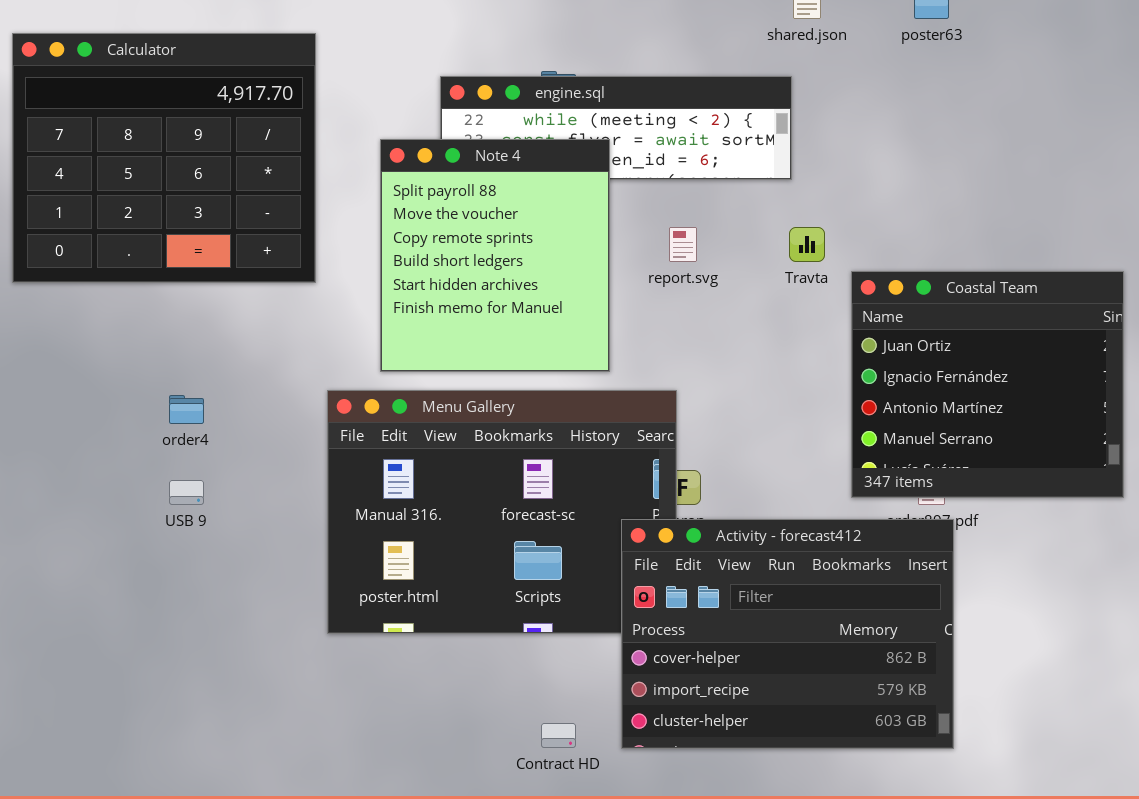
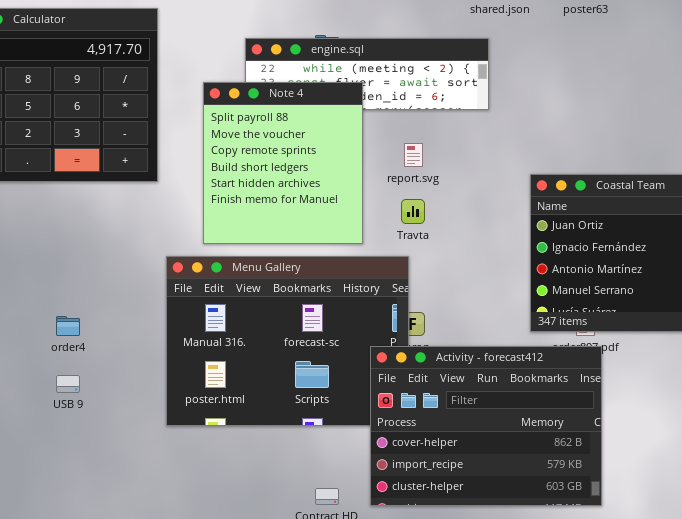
Travta: [789,227,825,262] -> [401,199,425,224], moved
order4: [169,395,204,424] -> [56,316,80,336], moved
USB 9: [169,480,204,505] -> [56,375,80,393], moved

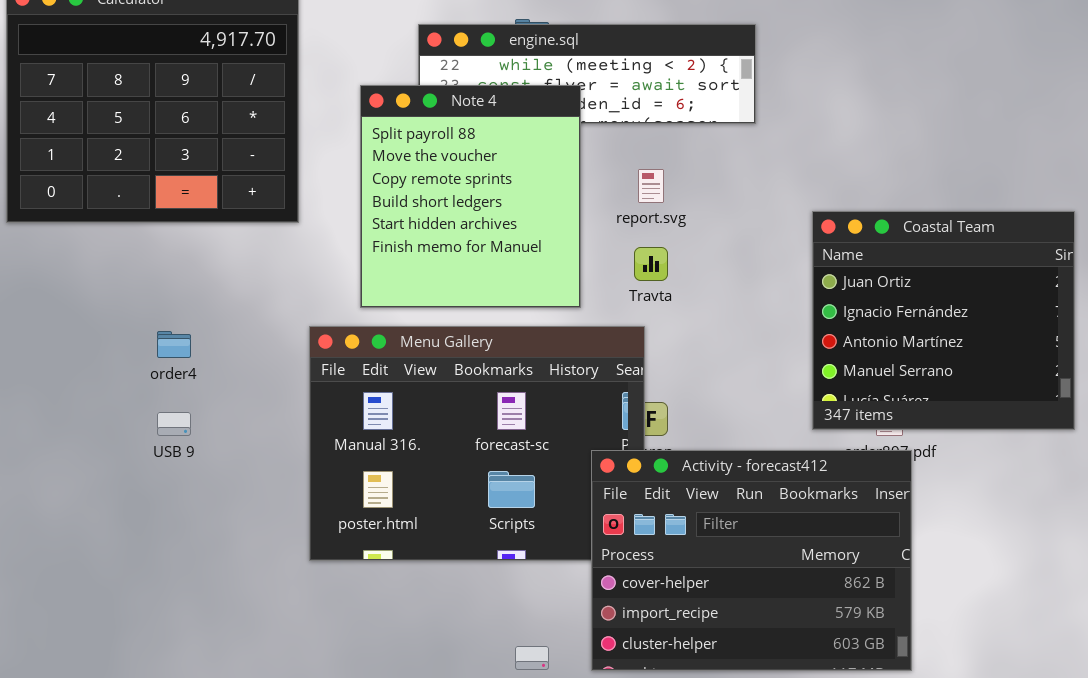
order4: [56,316,80,336] -> [157,331,191,358], moved
USB 9: [56,375,80,393] -> [157,412,191,436], moved

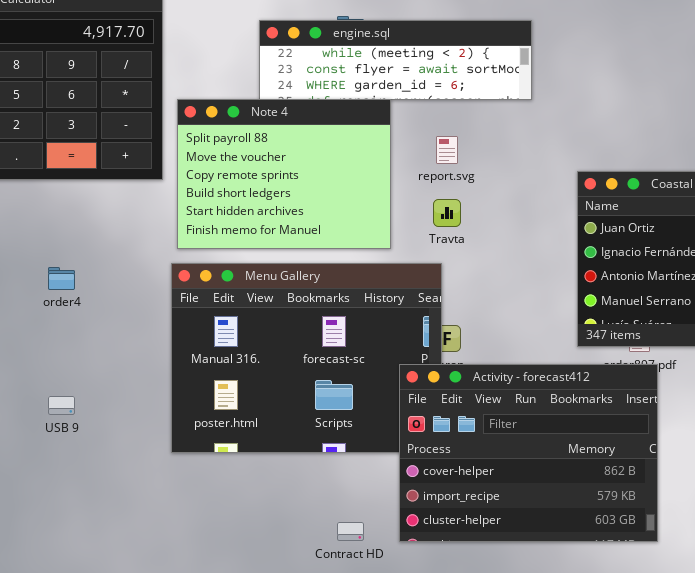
Note 4: [360,85,581,308] -> [177,99,391,249], resized
USB 9: [157,412,191,436] -> [48,396,75,415], moved

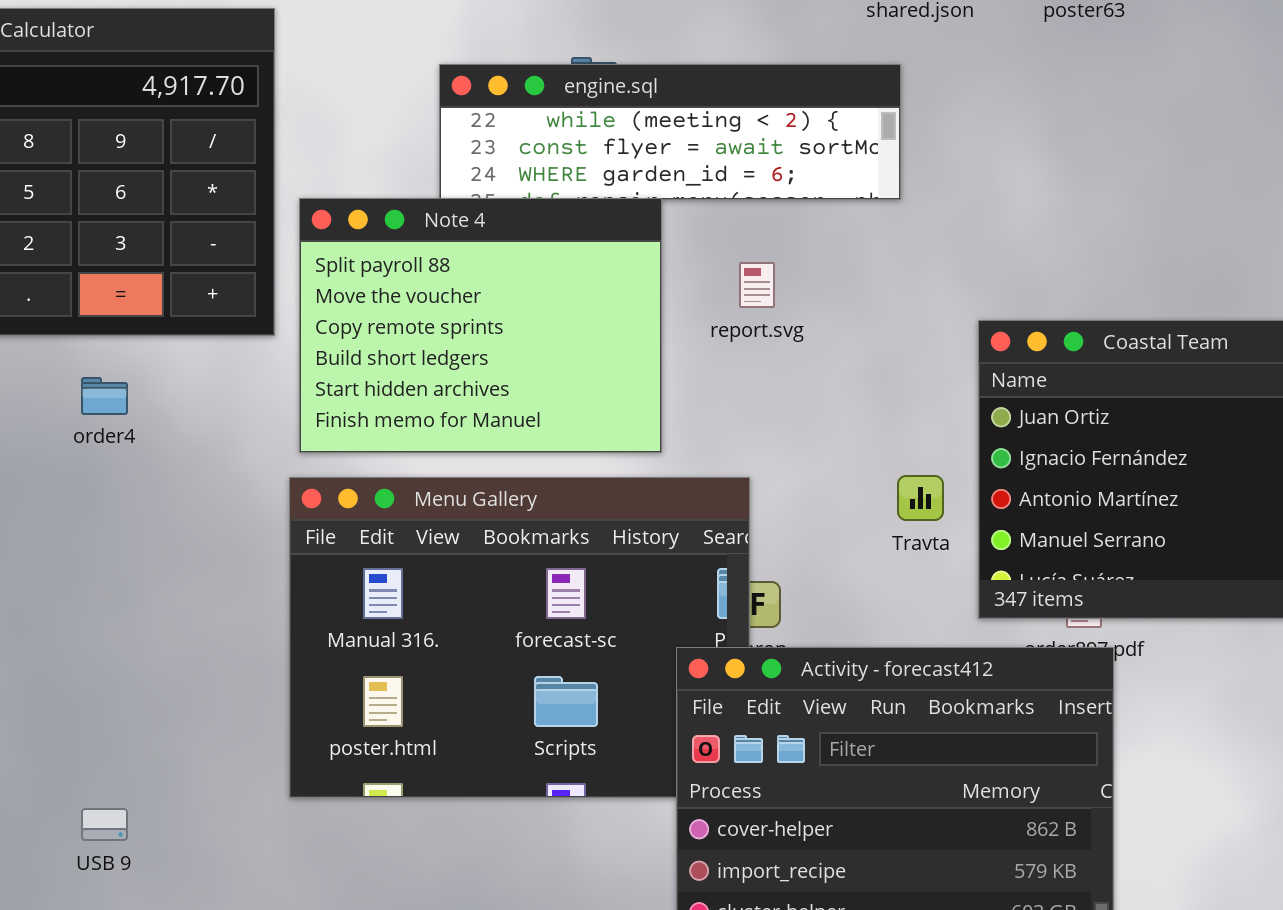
Travta: [433,199,461,227] -> [897,475,944,521], moved
order4: [48,267,75,290] -> [81,377,128,415], moved
USB 9: [48,396,75,415] -> [81,808,128,841], moved

